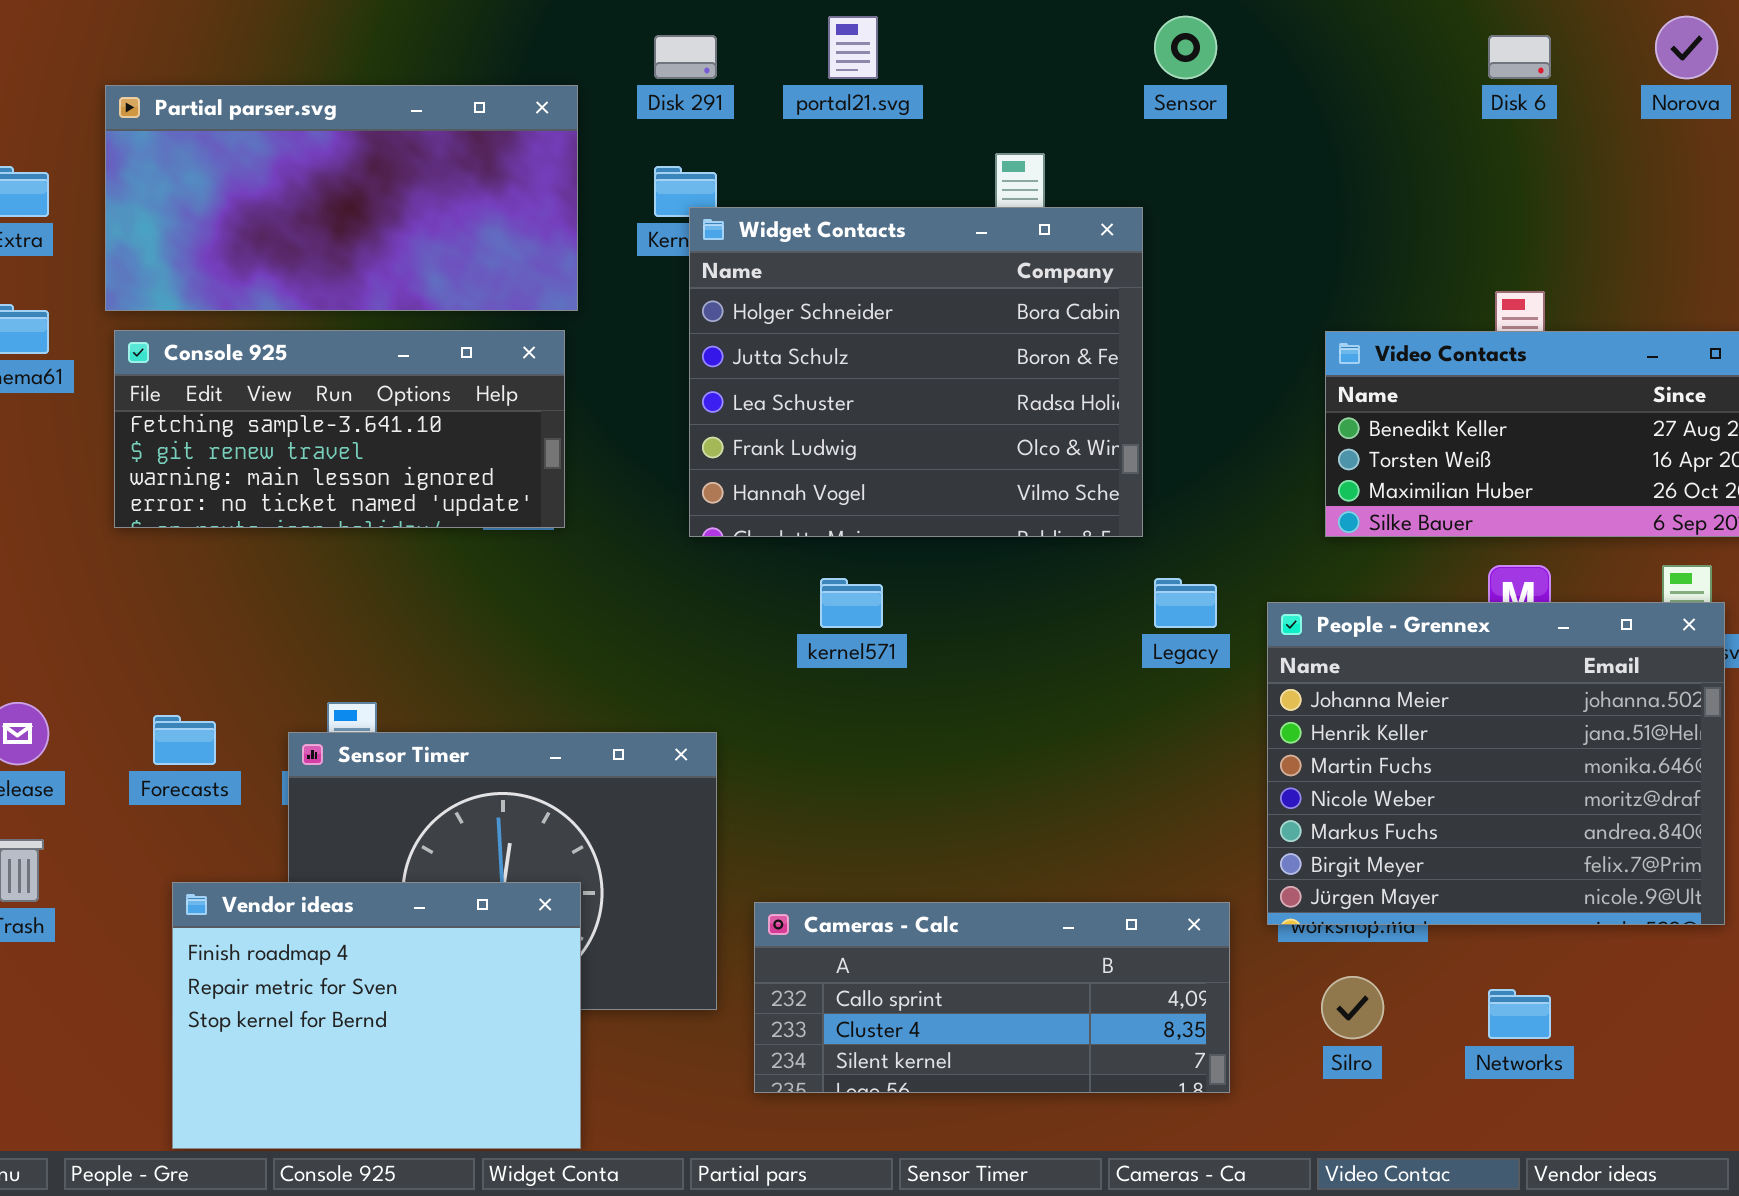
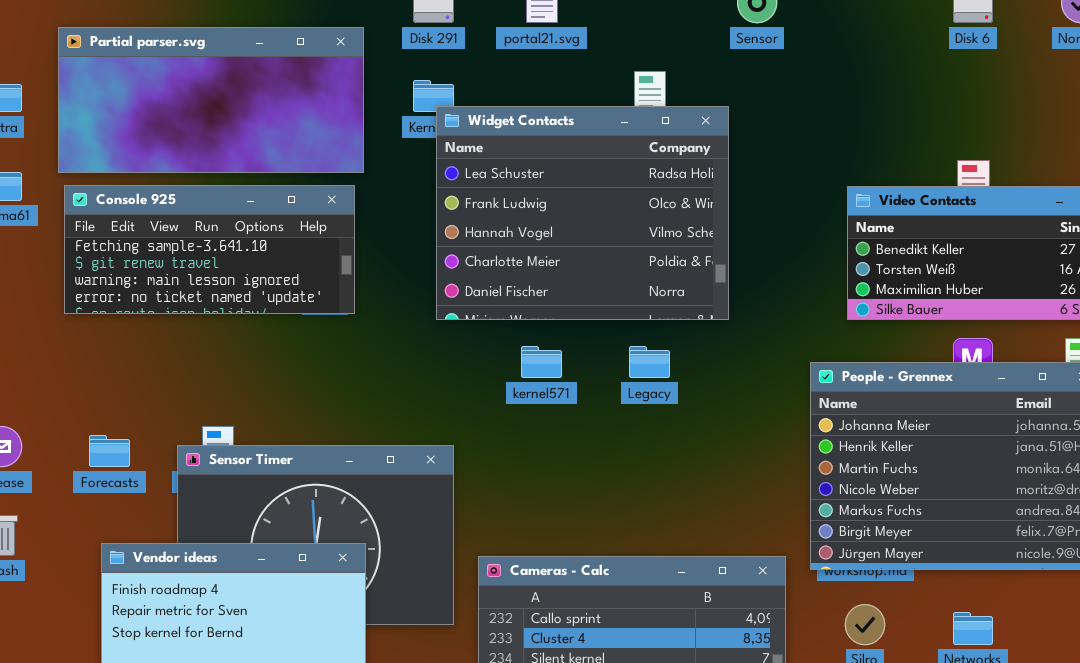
Widget Contacts: [689,207,1143,537] -> [436,106,729,320], scrolled down 2 rows
Legacy: [1154,578,1217,628] -> [629,346,670,378], moved

